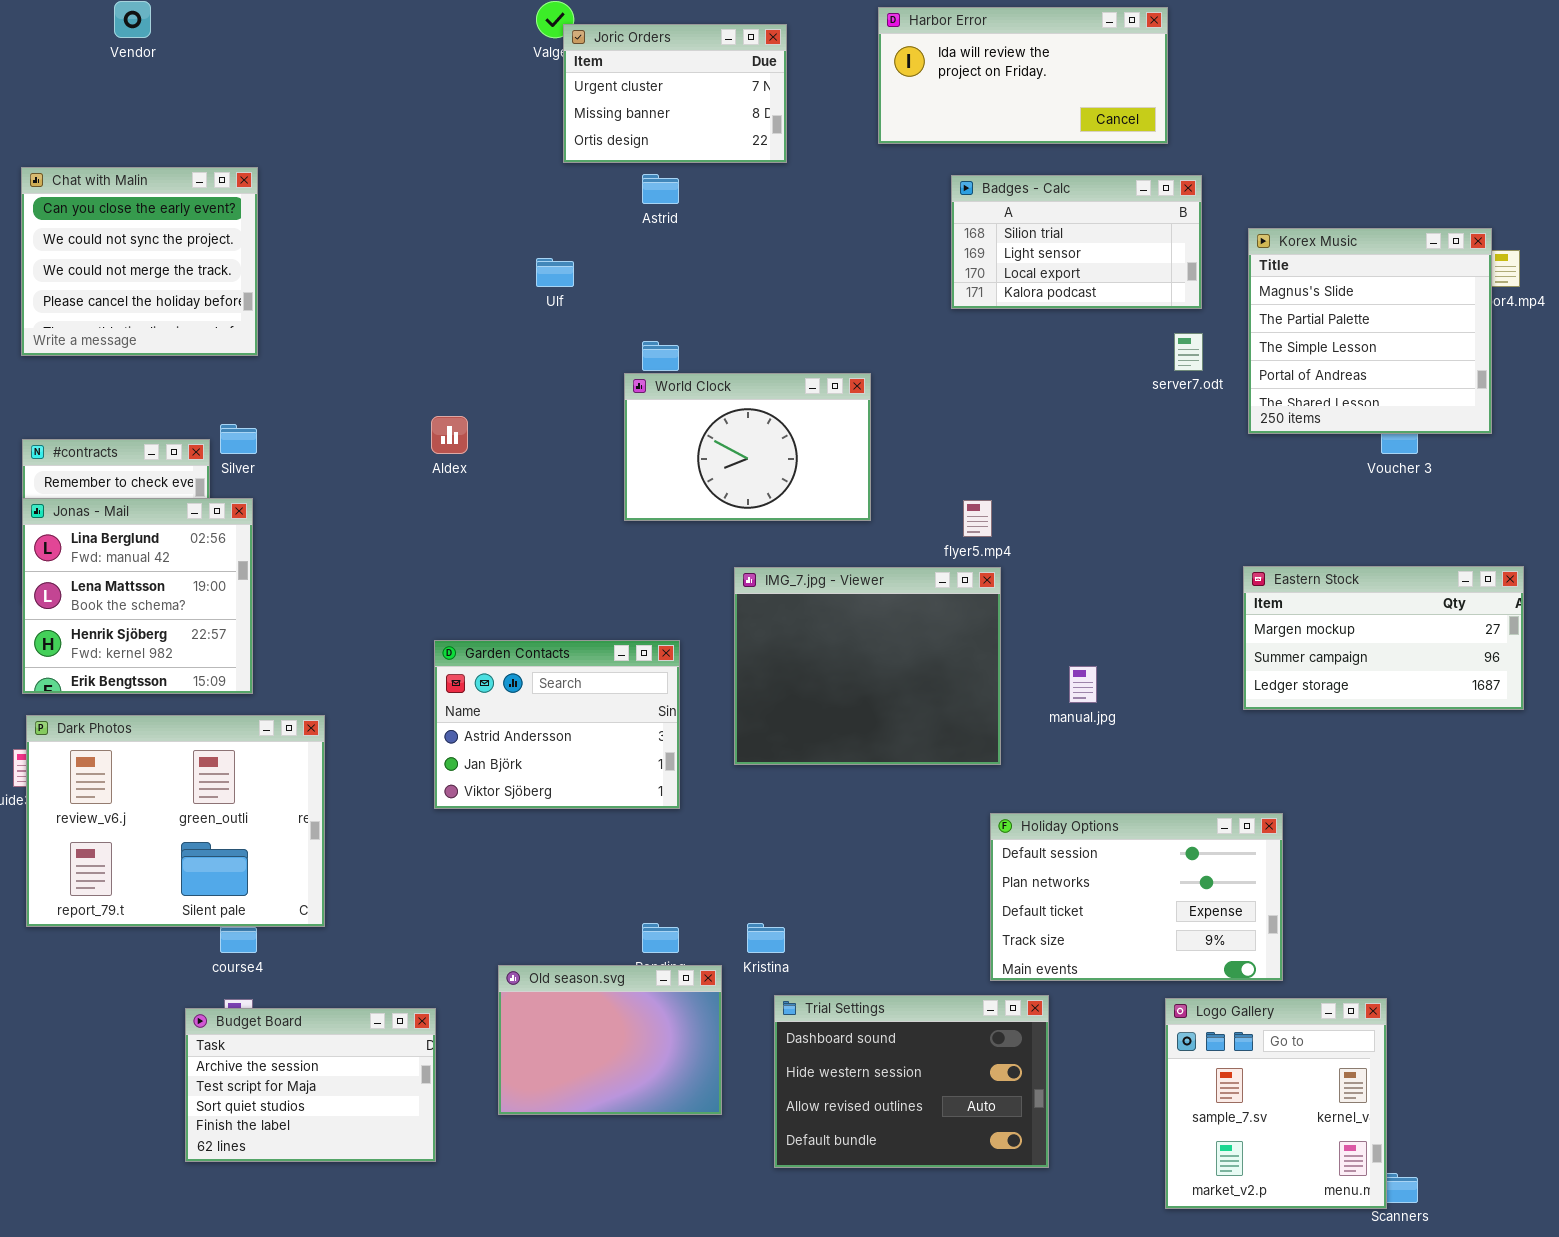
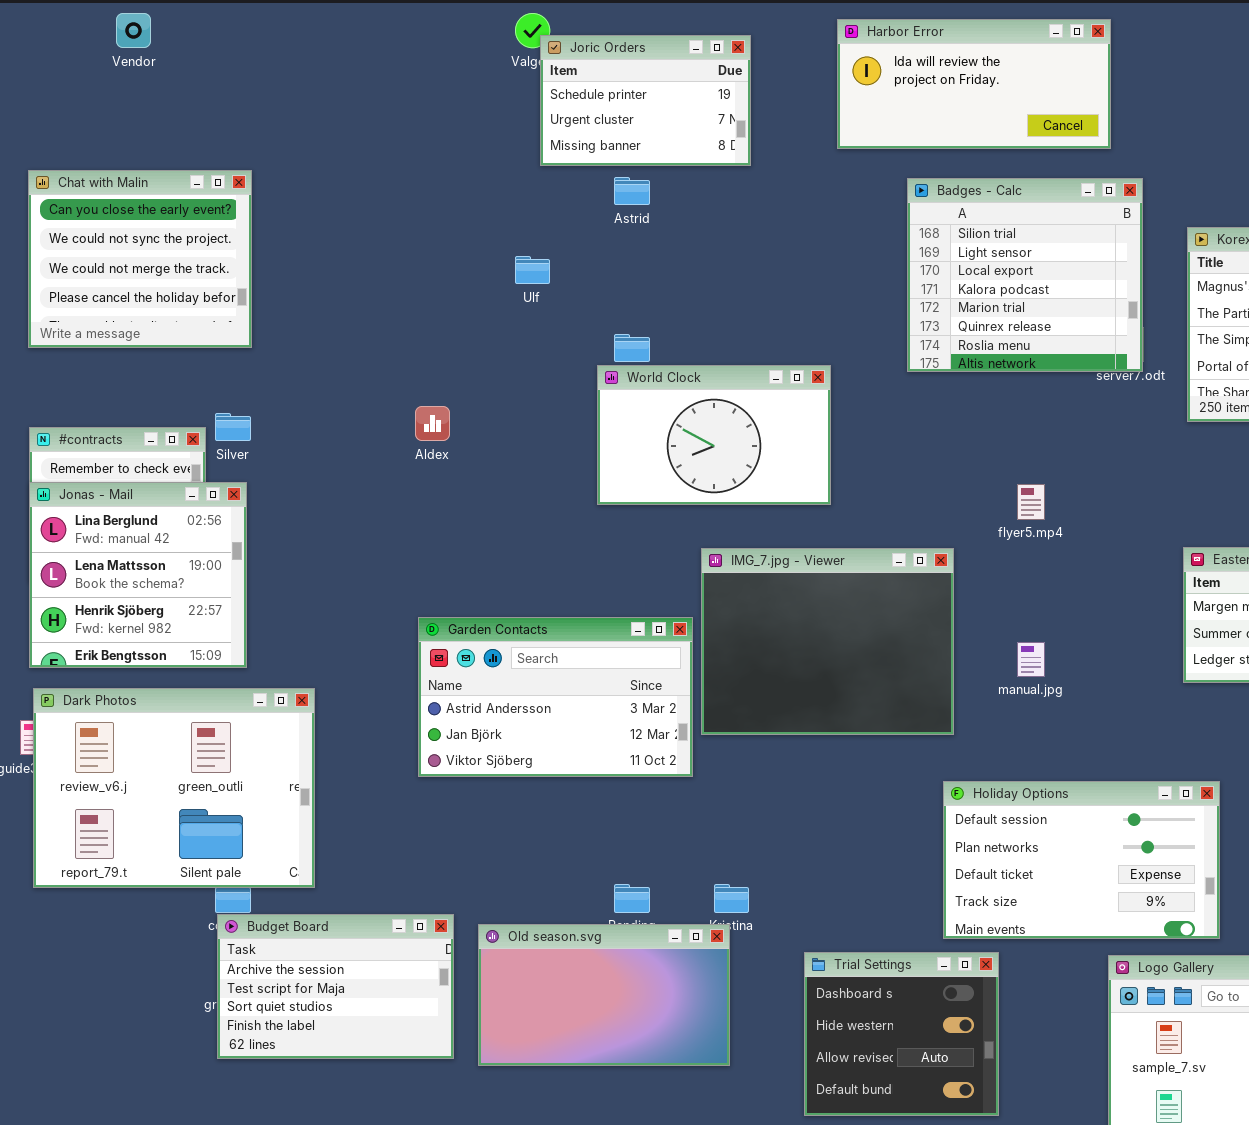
Joric Orders: [563,24,787,163] -> [540,35,751,166], scrolled up 1 row
Badges - Calc: [951,175,1202,309] -> [907,178,1143,372], resized
flyer5.mp4: [963,500,992,537] -> [1017,484,1045,520], moved
Garden Contacts: [434,640,680,809] -> [418,617,693,777], resized
Old season.svg: [498,965,722,1115] -> [478,924,730,1066], resized
Trial Settings: [774,995,1049,1168] -> [804,952,999,1116], resized
Budget Board: [185,1008,436,1162] -> [217,914,454,1059], moved

